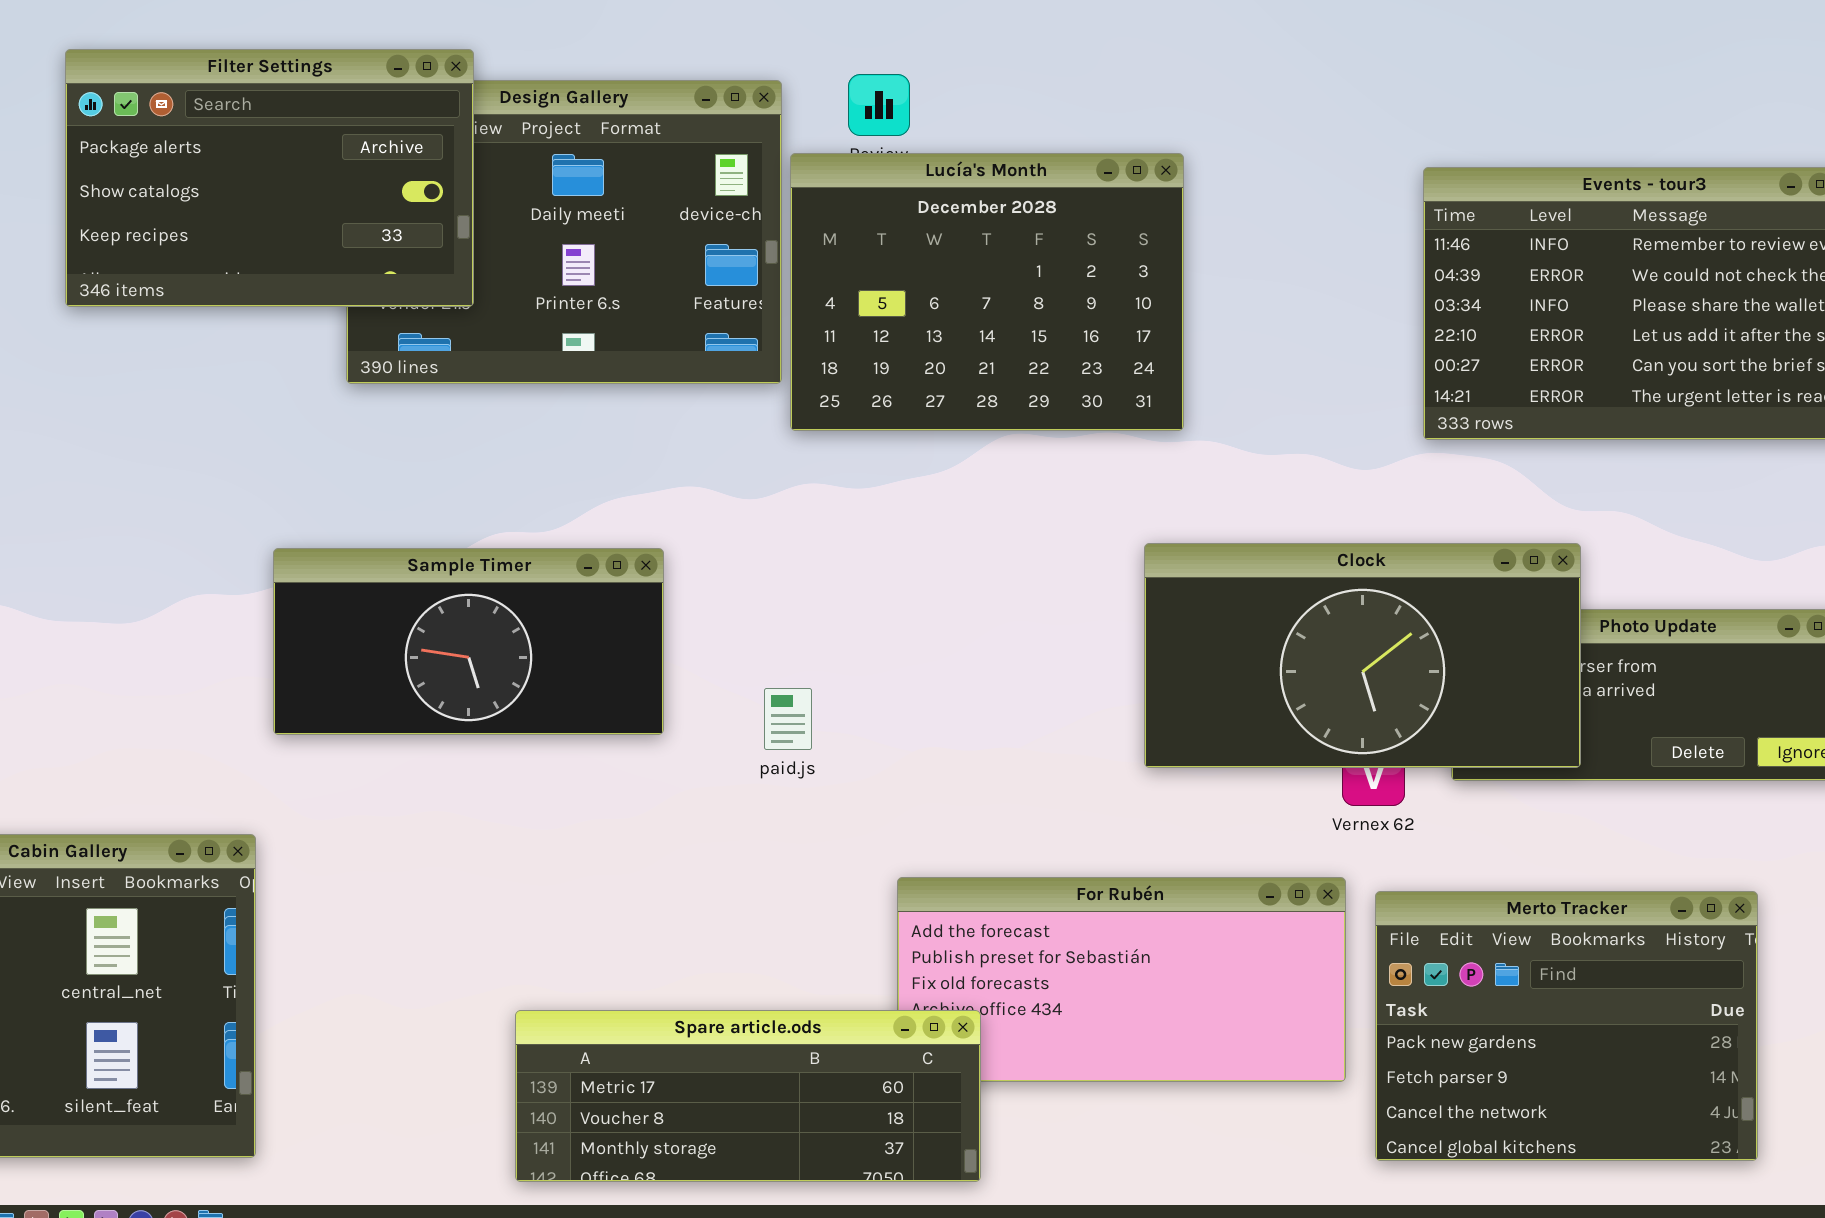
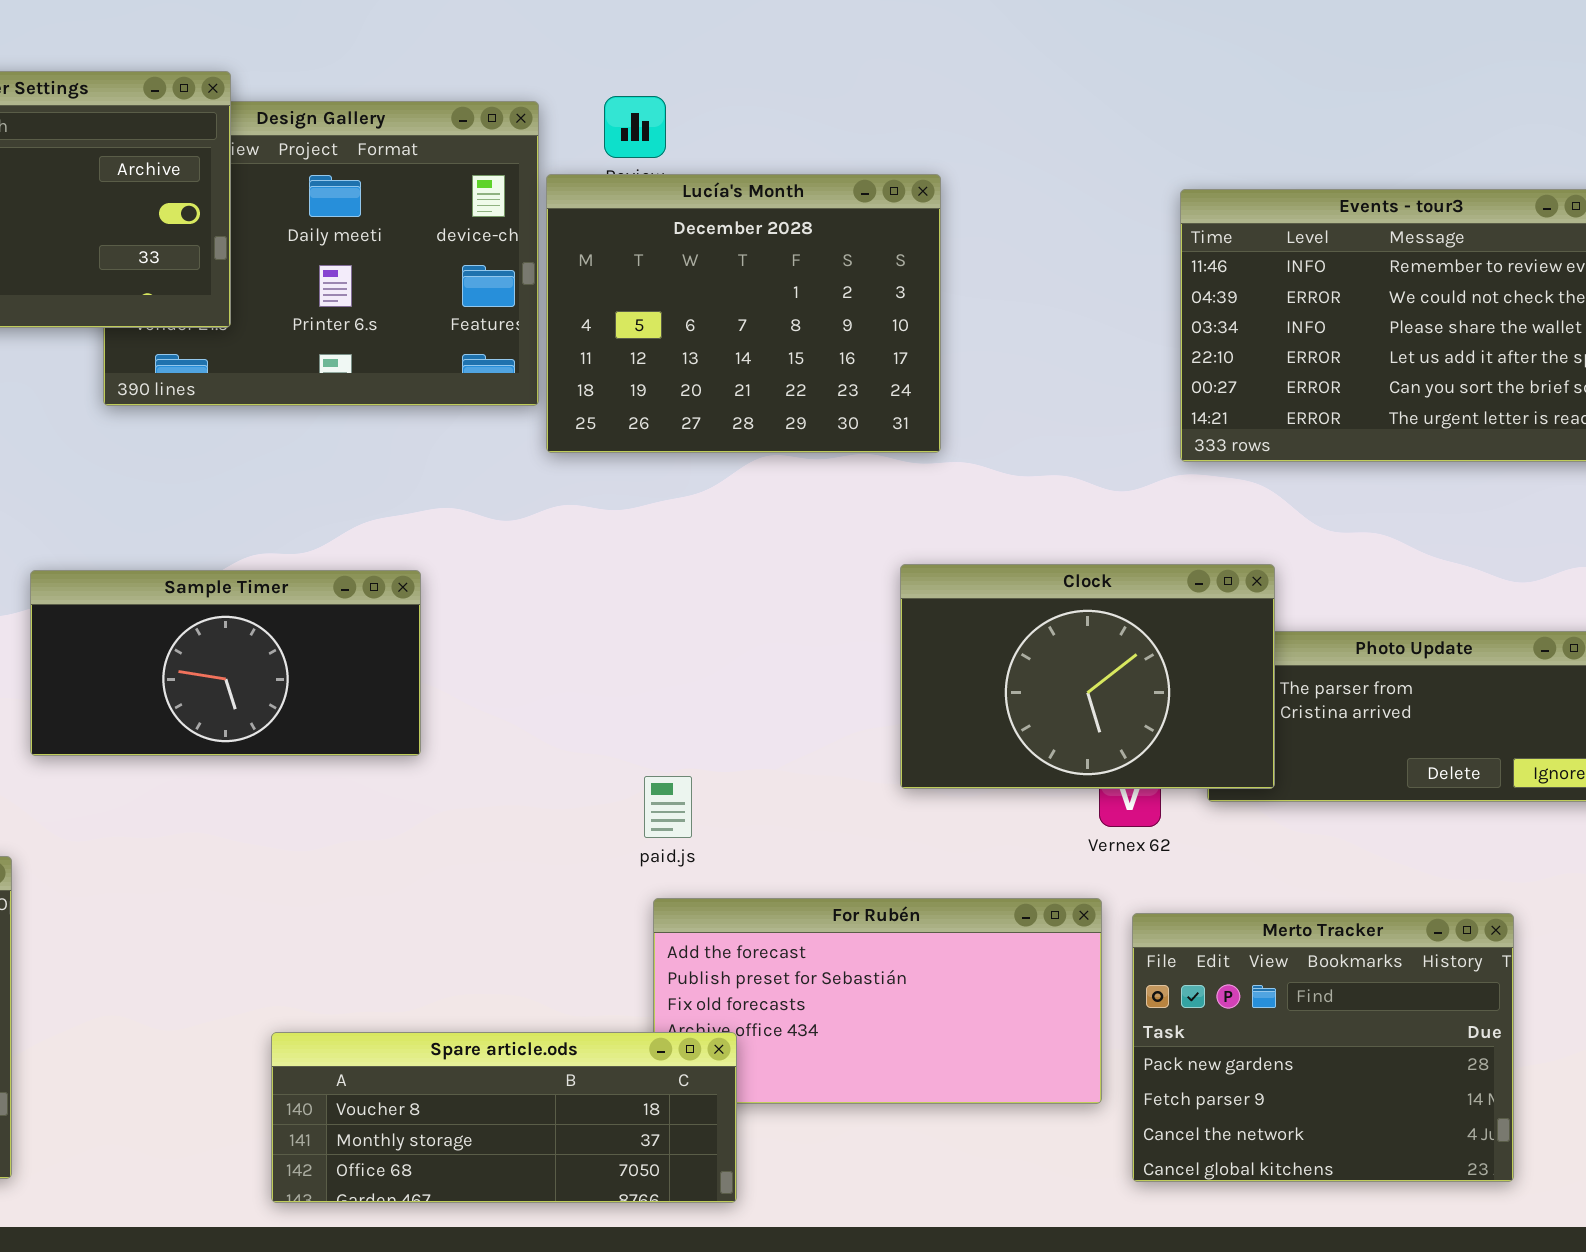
Clock: [1144,543,1581,768] -> [900,564,1275,789], resized
paid.js: [764,688,812,750] -> [644,776,692,838], moved
Spare article.ods: [515,1010,981,1182] -> [271,1032,737,1203], scrolled down 1 row

